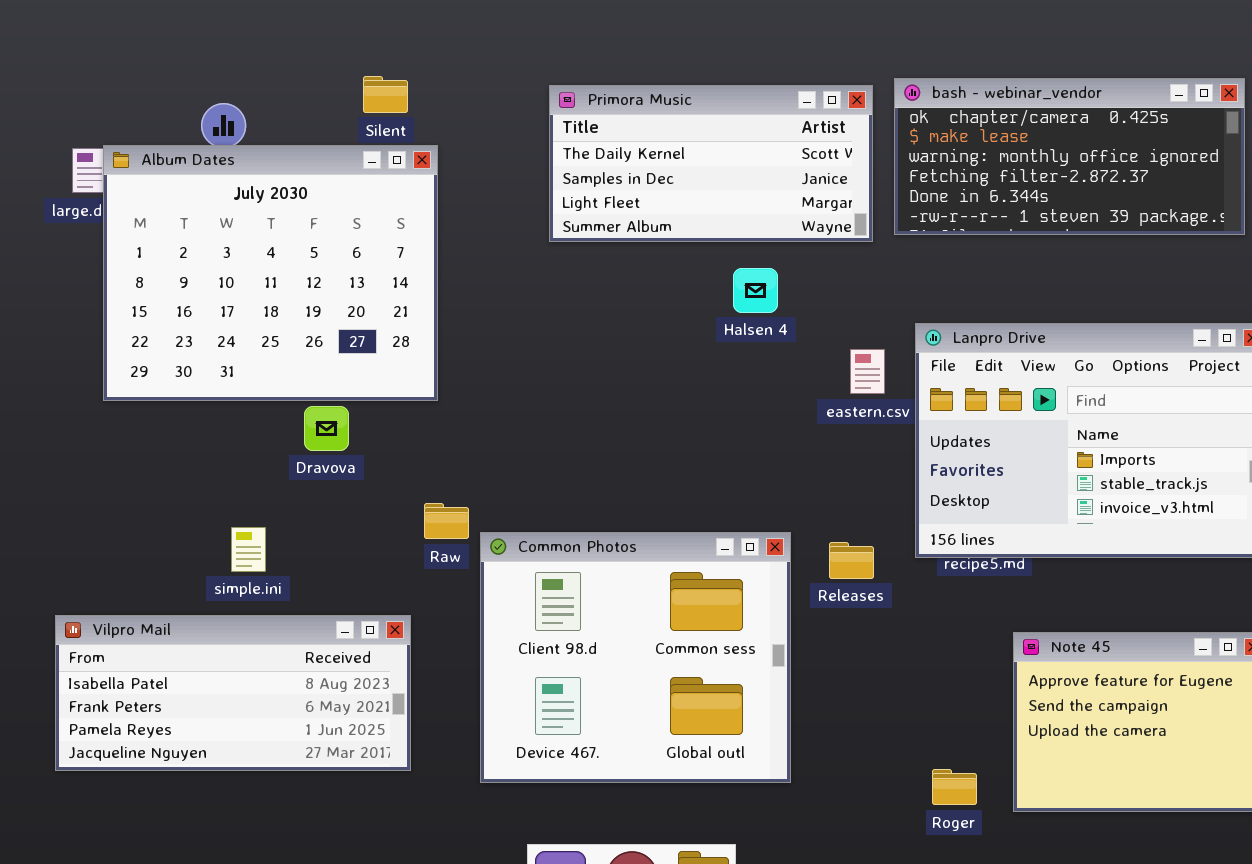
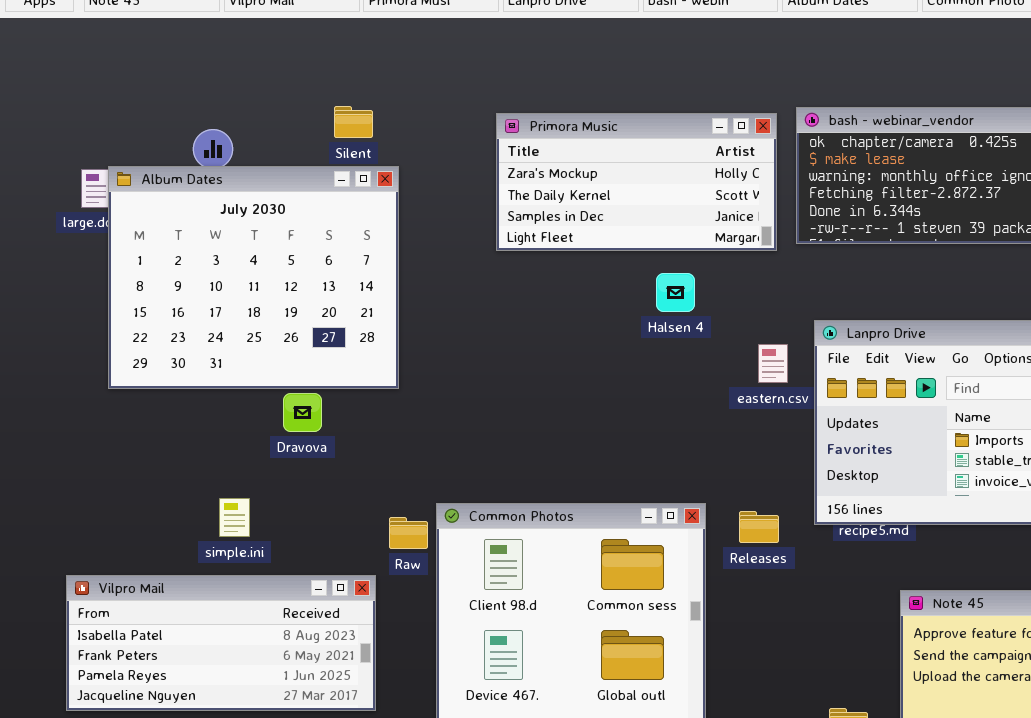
Primora Music: [549,85,873,242] -> [496,113,777,251], scrolled up 1 row
Raw: [424,503,469,539] -> [389,517,428,549], moved

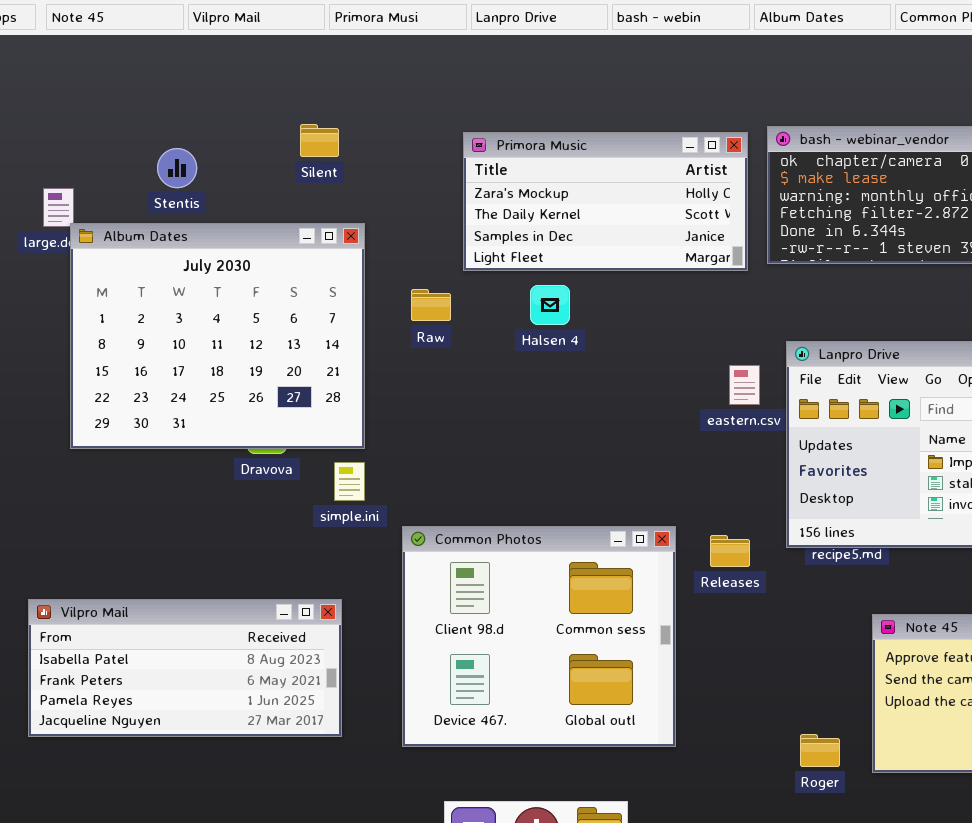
Album Dates: [108,166,399,389] -> [70,223,365,449], moved
Halsen 4: [656,273,695,312] -> [530,285,570,325], moved
simple.ini: [219,498,250,537] -> [334,462,365,501], moved
Raw: [389,517,428,549] -> [411,289,451,321], moved

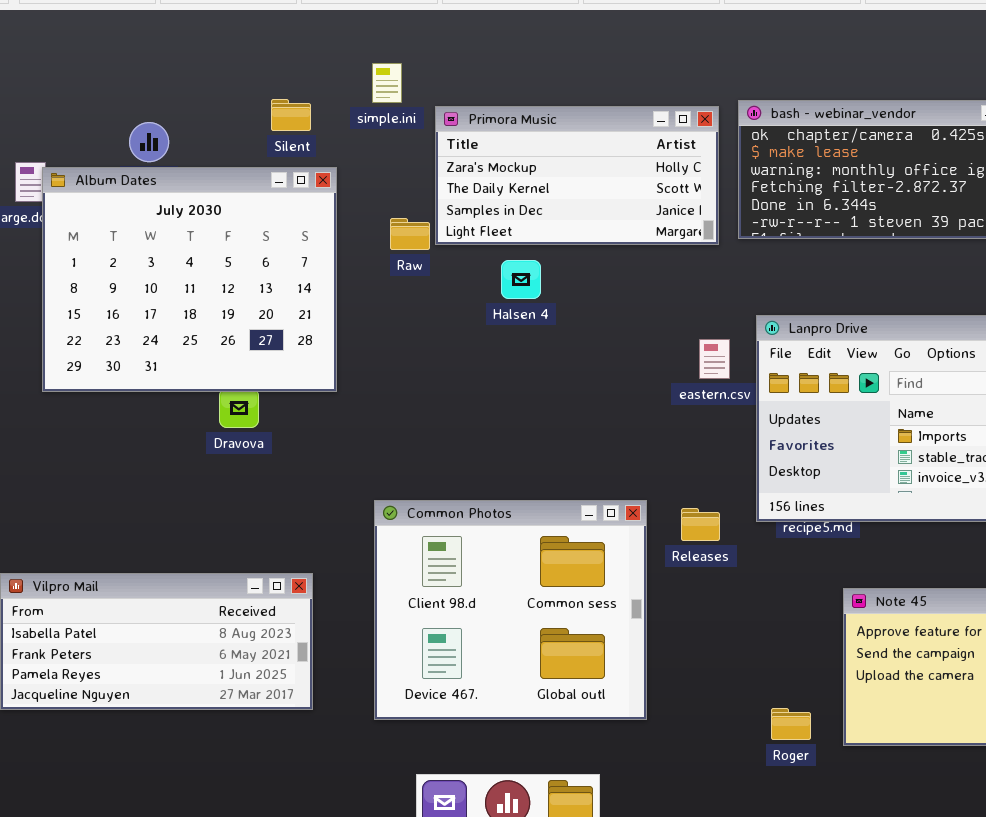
Album Dates: [70,223,365,449] -> [42,167,337,392], moved
Raw: [411,289,451,321] -> [390,218,430,250], moved
simple.ini: [334,462,365,501] -> [372,63,402,103], moved

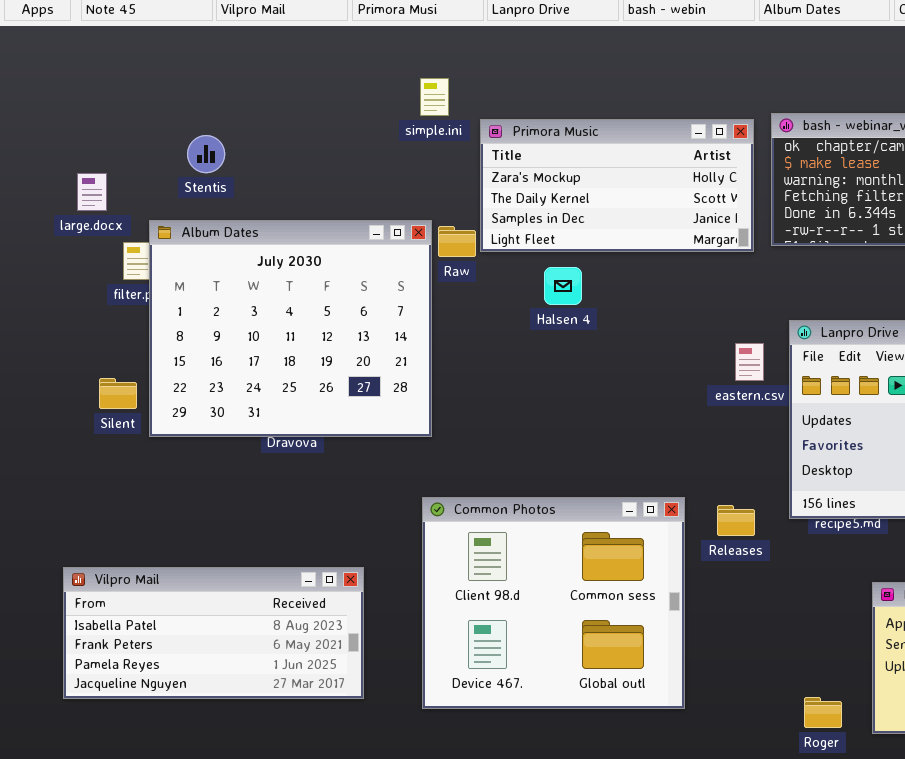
Silent: [271,99,311,131] -> [99,378,137,409], moved
Album Dates: [42,167,337,392] -> [149,220,432,437], moved

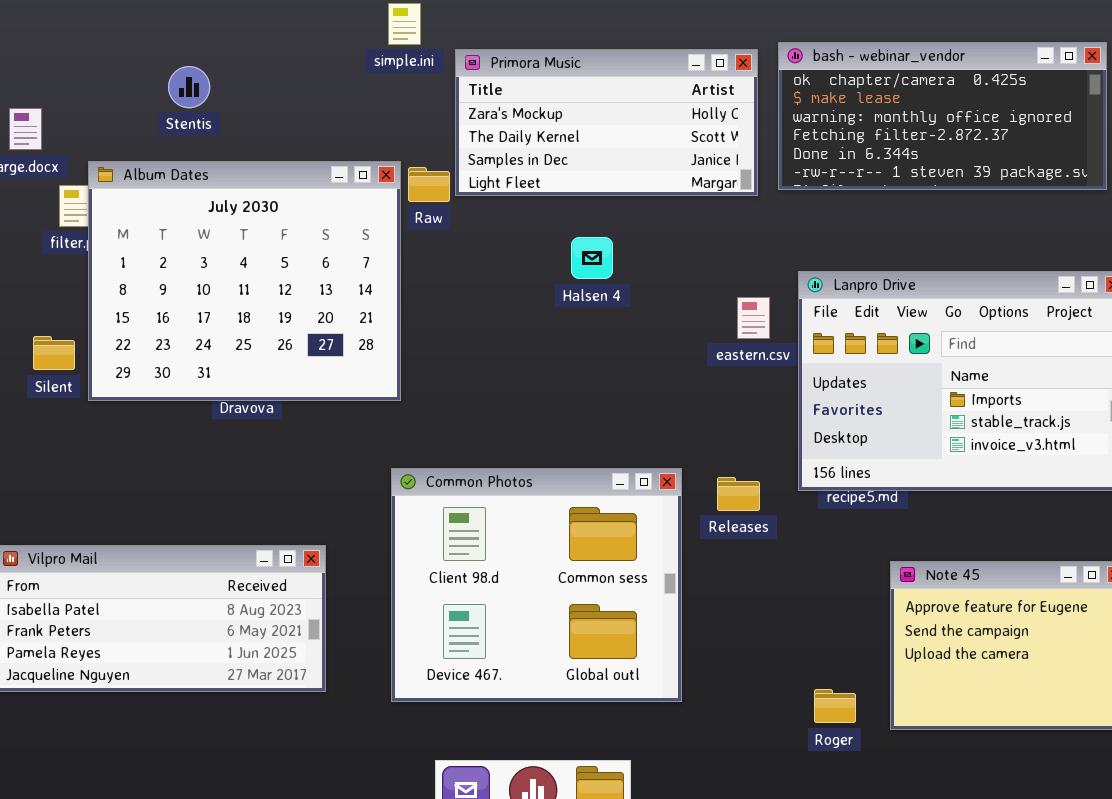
Stentis: [187,135,225,173] -> [168,66,210,108], moved
Halsen 4: [544,267,582,305] -> [571,237,613,279], moved

